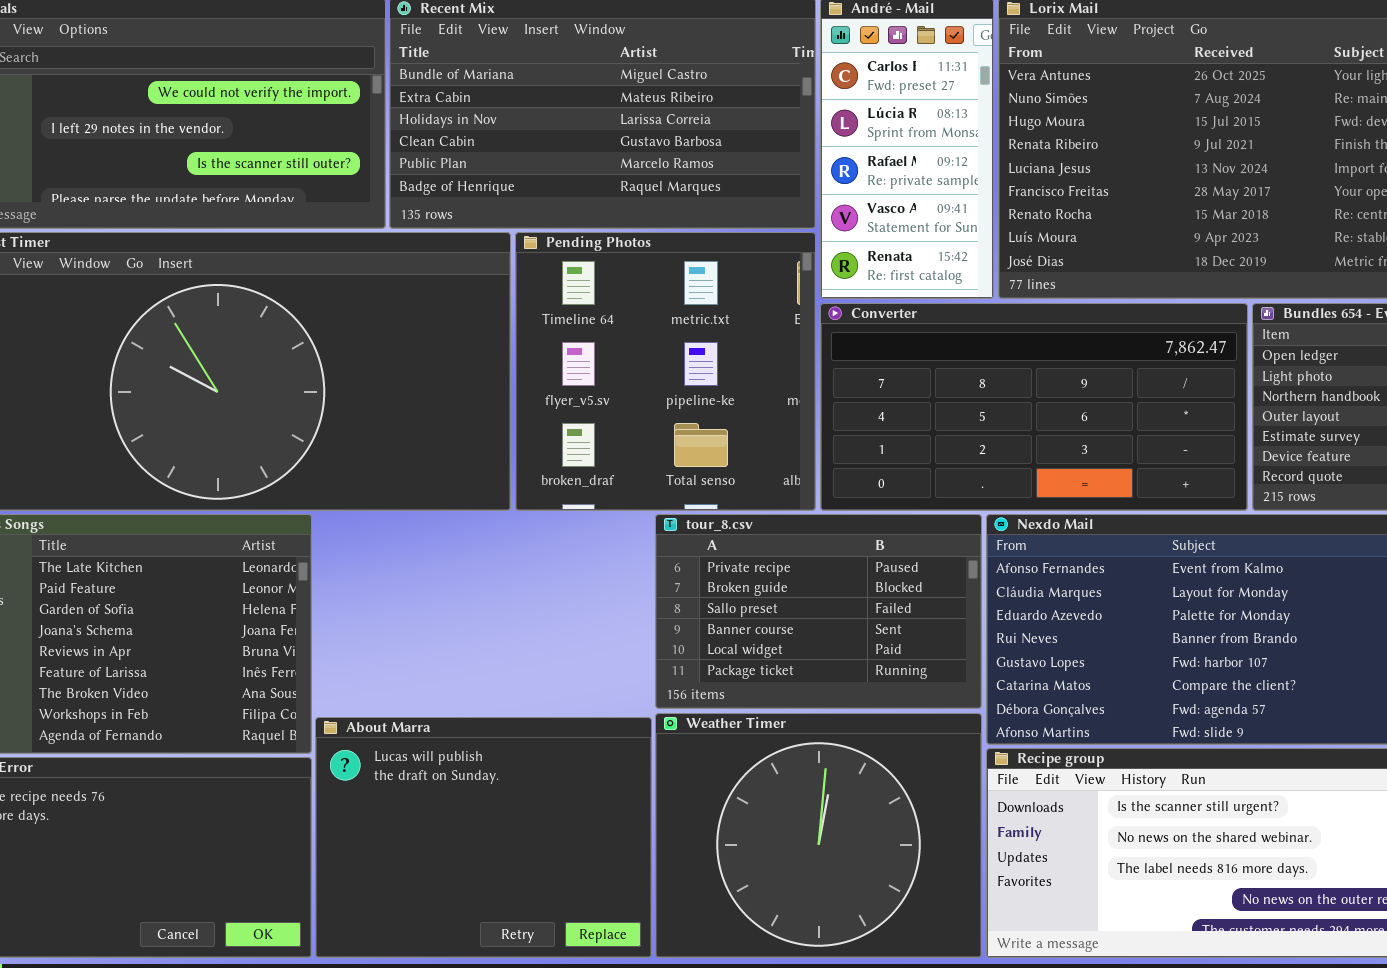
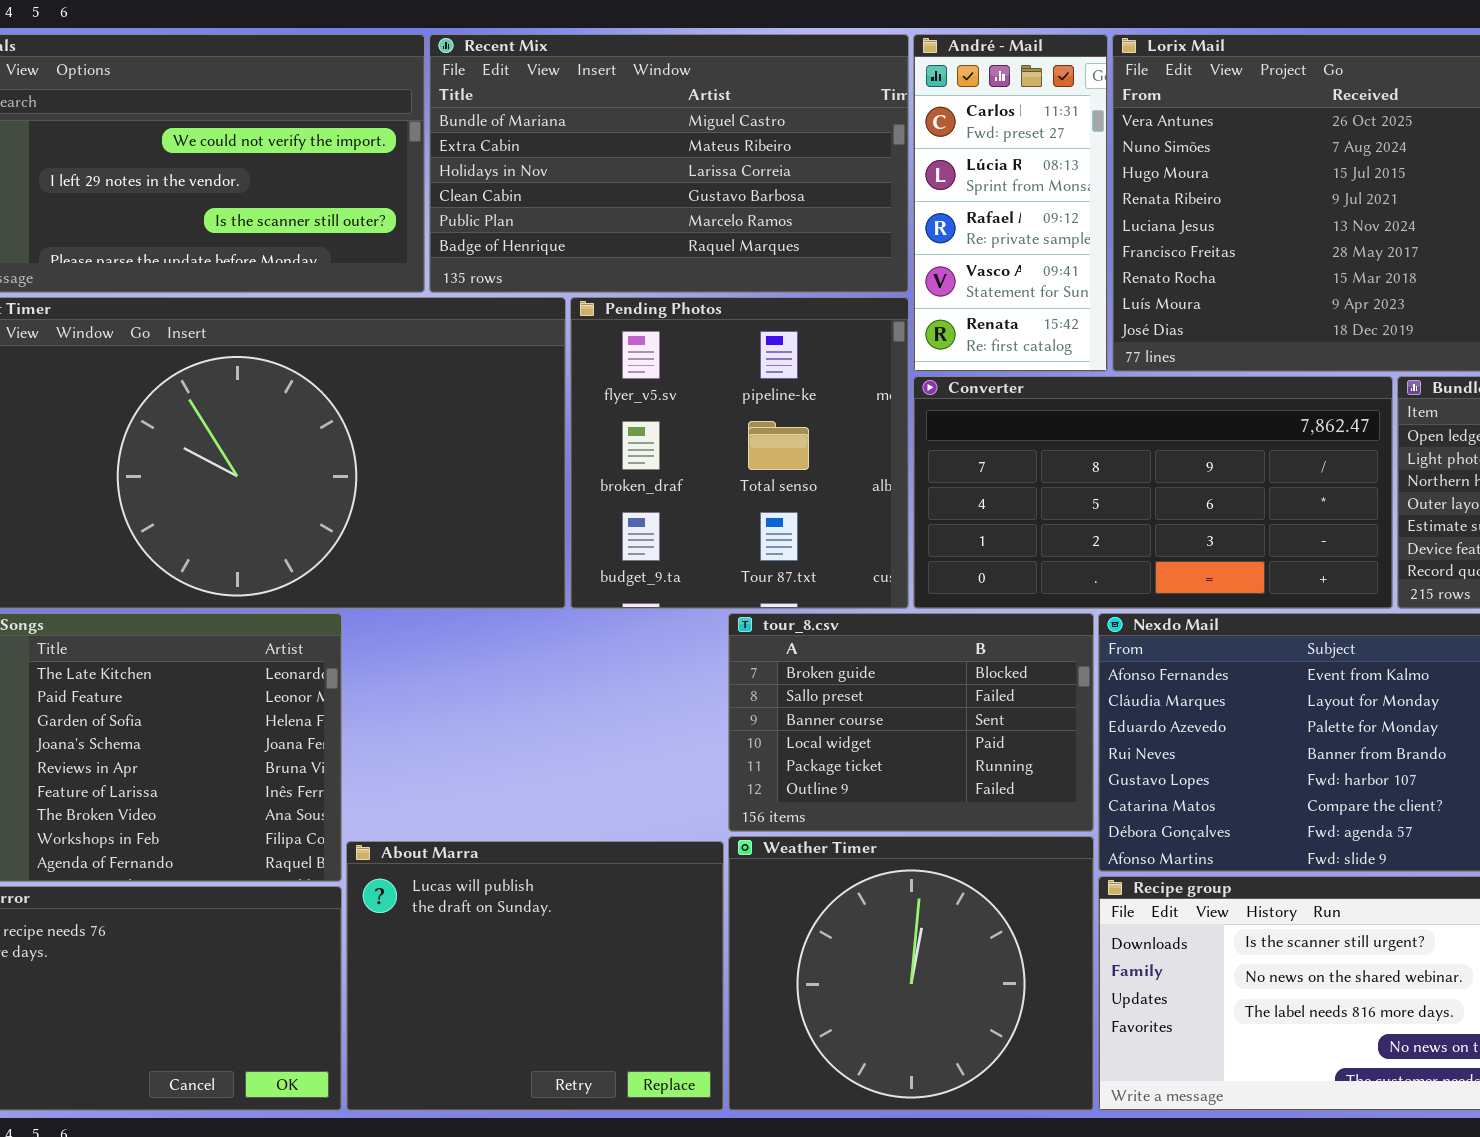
Pending Photos: [515,232,816,511] -> [570,297,909,609], scrolled down 1 row
tour_8.csv: [655,514,982,709] -> [728,613,1094,832], scrolled down 1 row

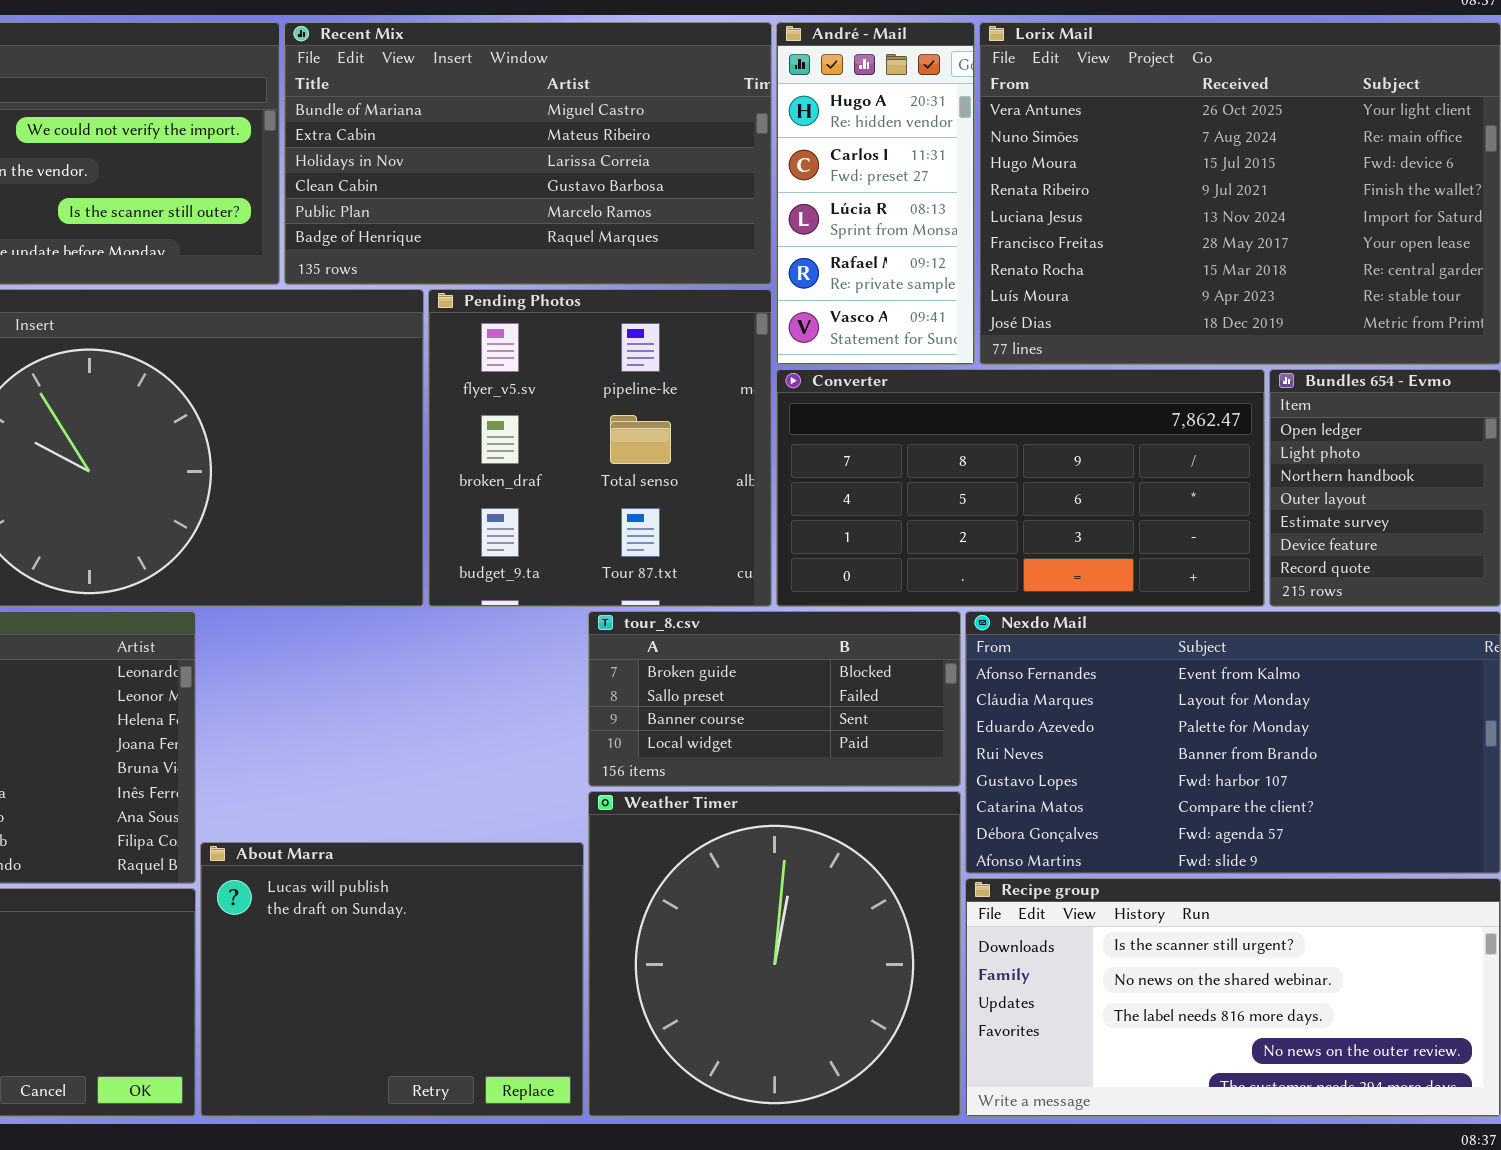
André - Mail: [913,34,1108,372] -> [776,22,975,365], scrolled up 1 row
tour_8.csv: [728,613,1094,832] -> [588,611,961,787], resized
Weather Timer: [728,836,1094,1111] -> [588,791,961,1117], resized

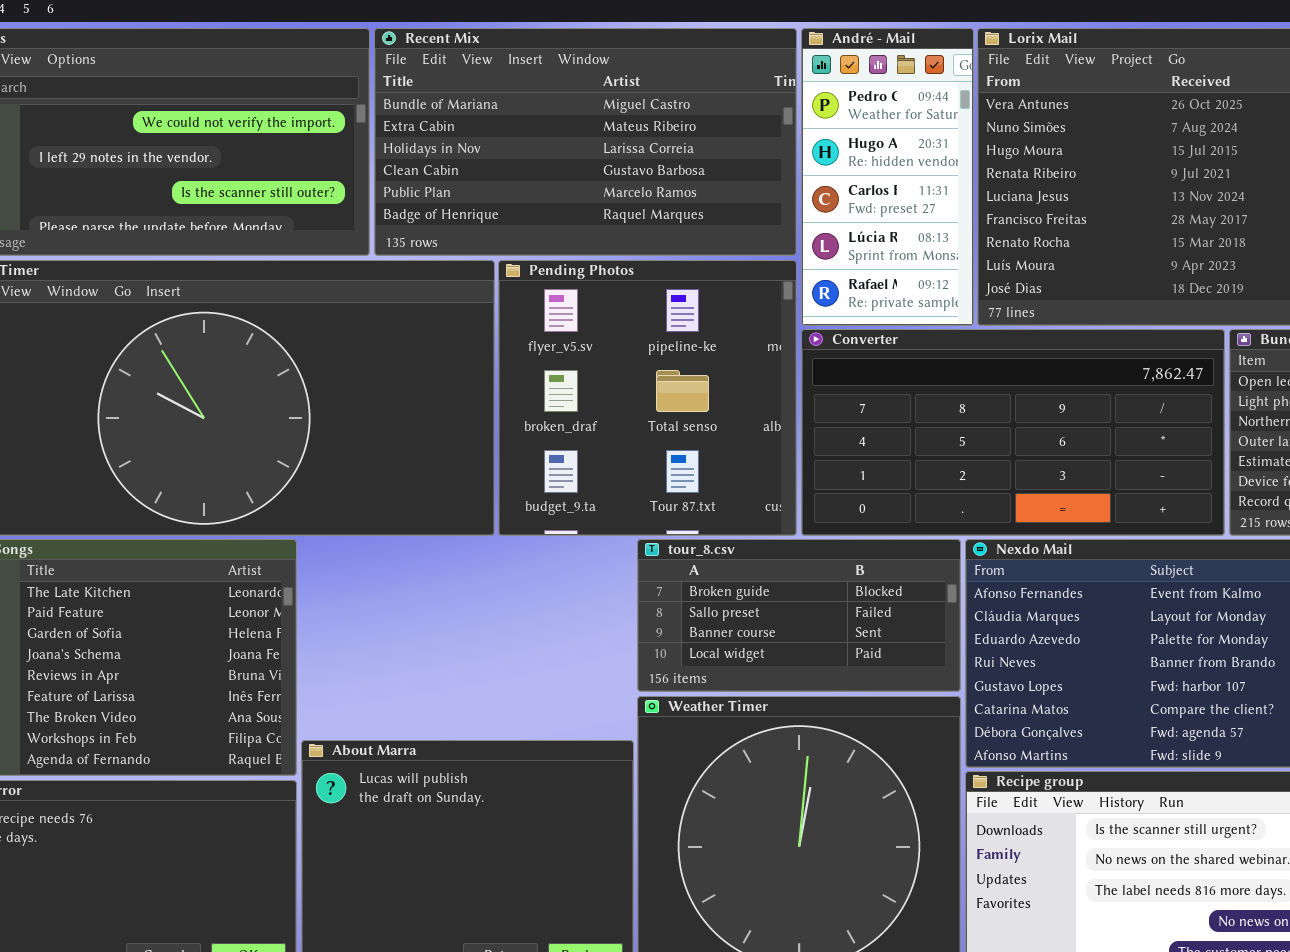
André - Mail: [776,22,975,365] -> [801,28,974,326], scrolled up 1 row

